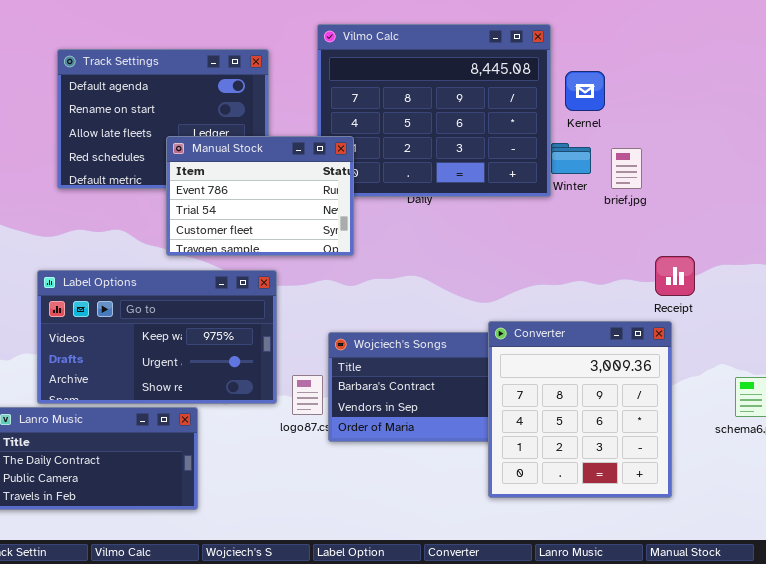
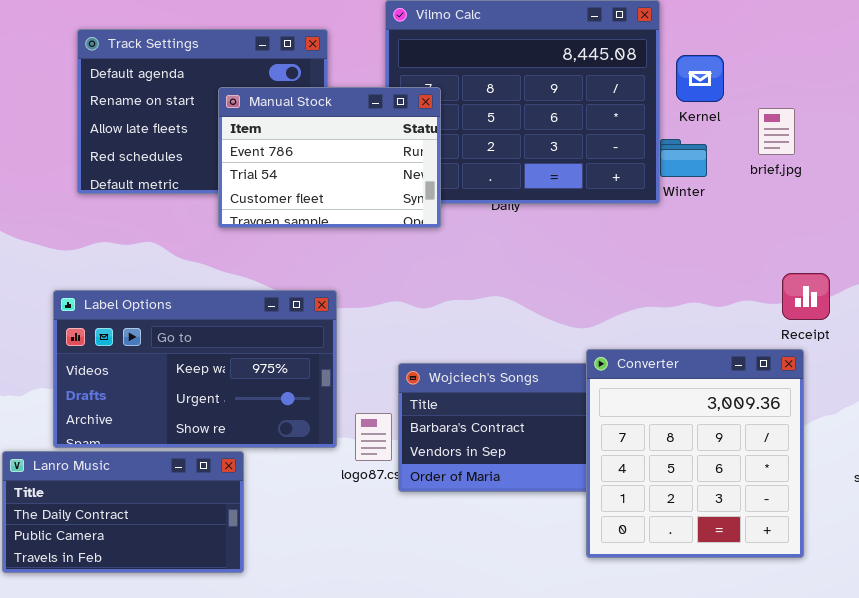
Manual Stock: [166,136,354,256] -> [218,87,441,228], moved
brief.jpg: [611,148,642,189] -> [758,108,795,155], moved

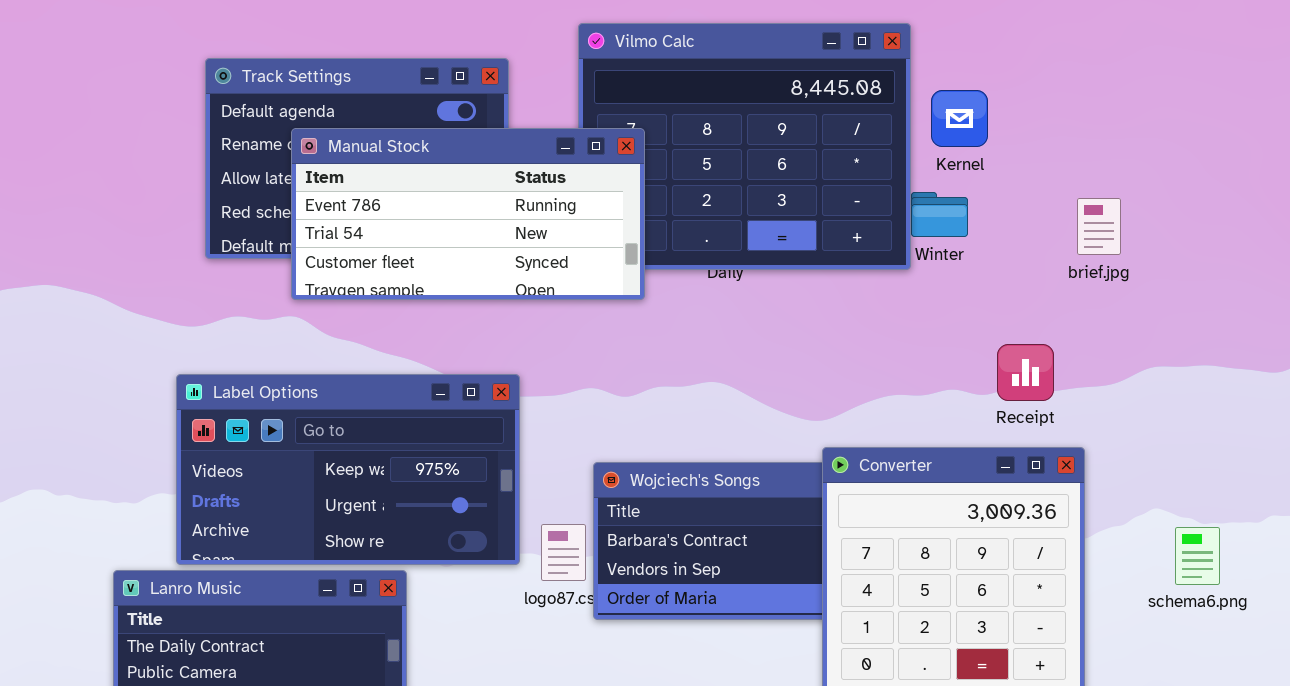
Manual Stock: [218,87,441,228] -> [291,128,645,300], resized
brief.jpg: [758,108,795,155] -> [1077,198,1121,255], moved
Receipt: [782,273,830,320] -> [997,344,1054,401], moved

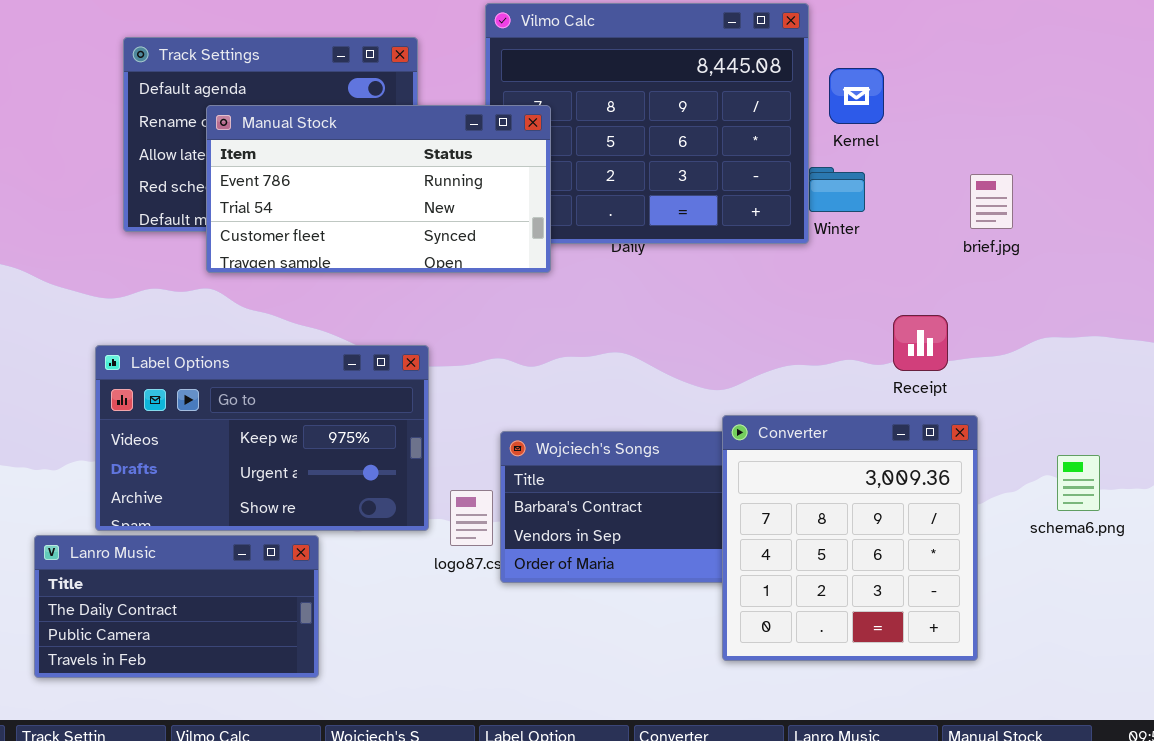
schema6.png: [1175,527,1220,585] -> [1057,455,1100,511], moved

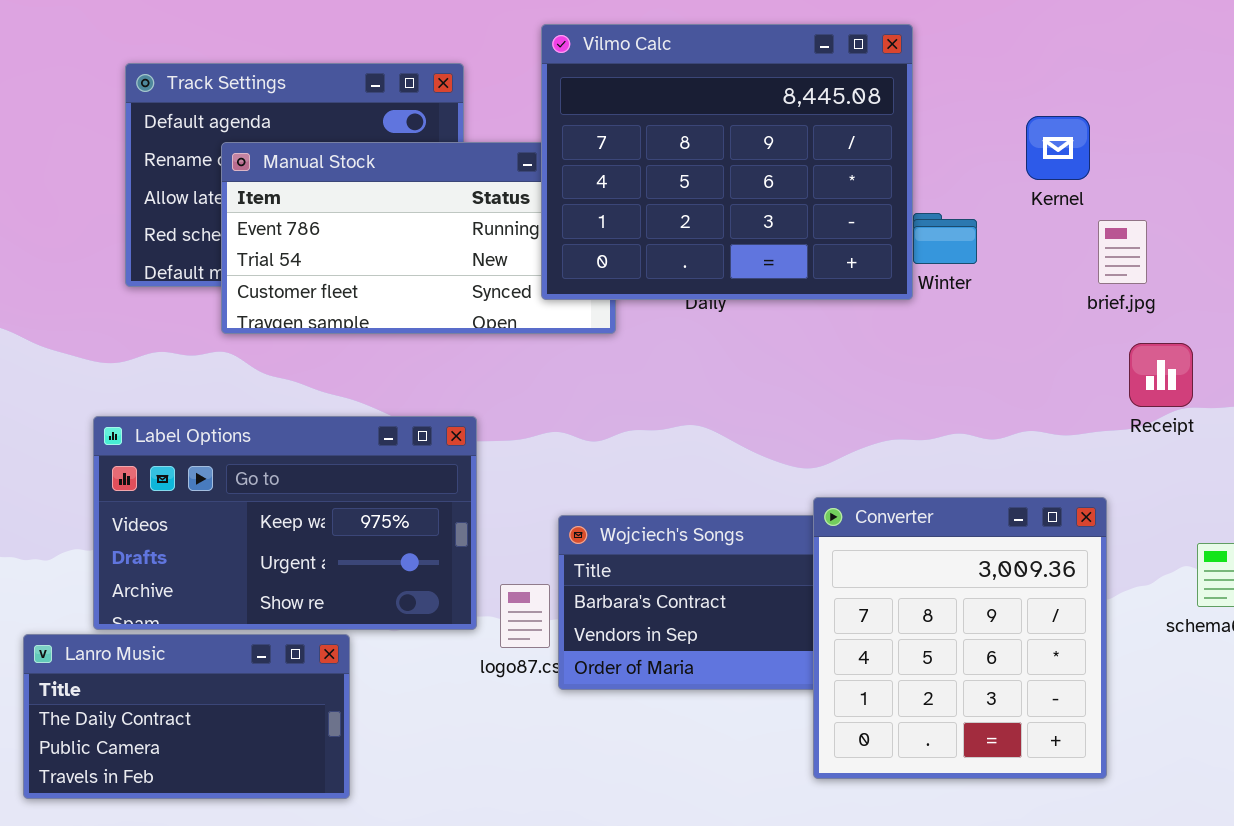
Vilmo Calc: [485,3,809,244] -> [541,24,913,300], raised
Kernel: [829,68,884,124] -> [1026,116,1090,180], moved
Receipt: [893,315,948,371] -> [1129,343,1193,407], moved

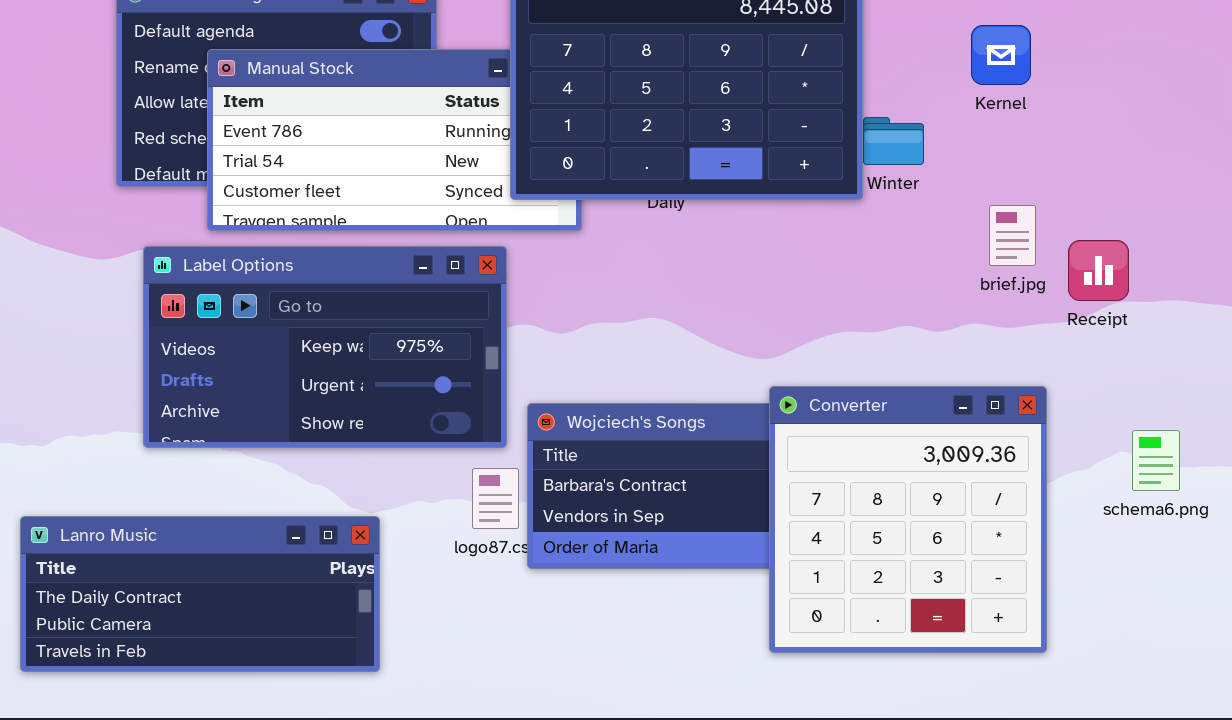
brief.jpg: [1098,220,1147,284] -> [989,205,1036,266], moved
Label Options: [93,416,477,630] -> [143,246,507,448], moved
Lanro Music: [23,634,350,799] -> [20,516,380,672], resized

